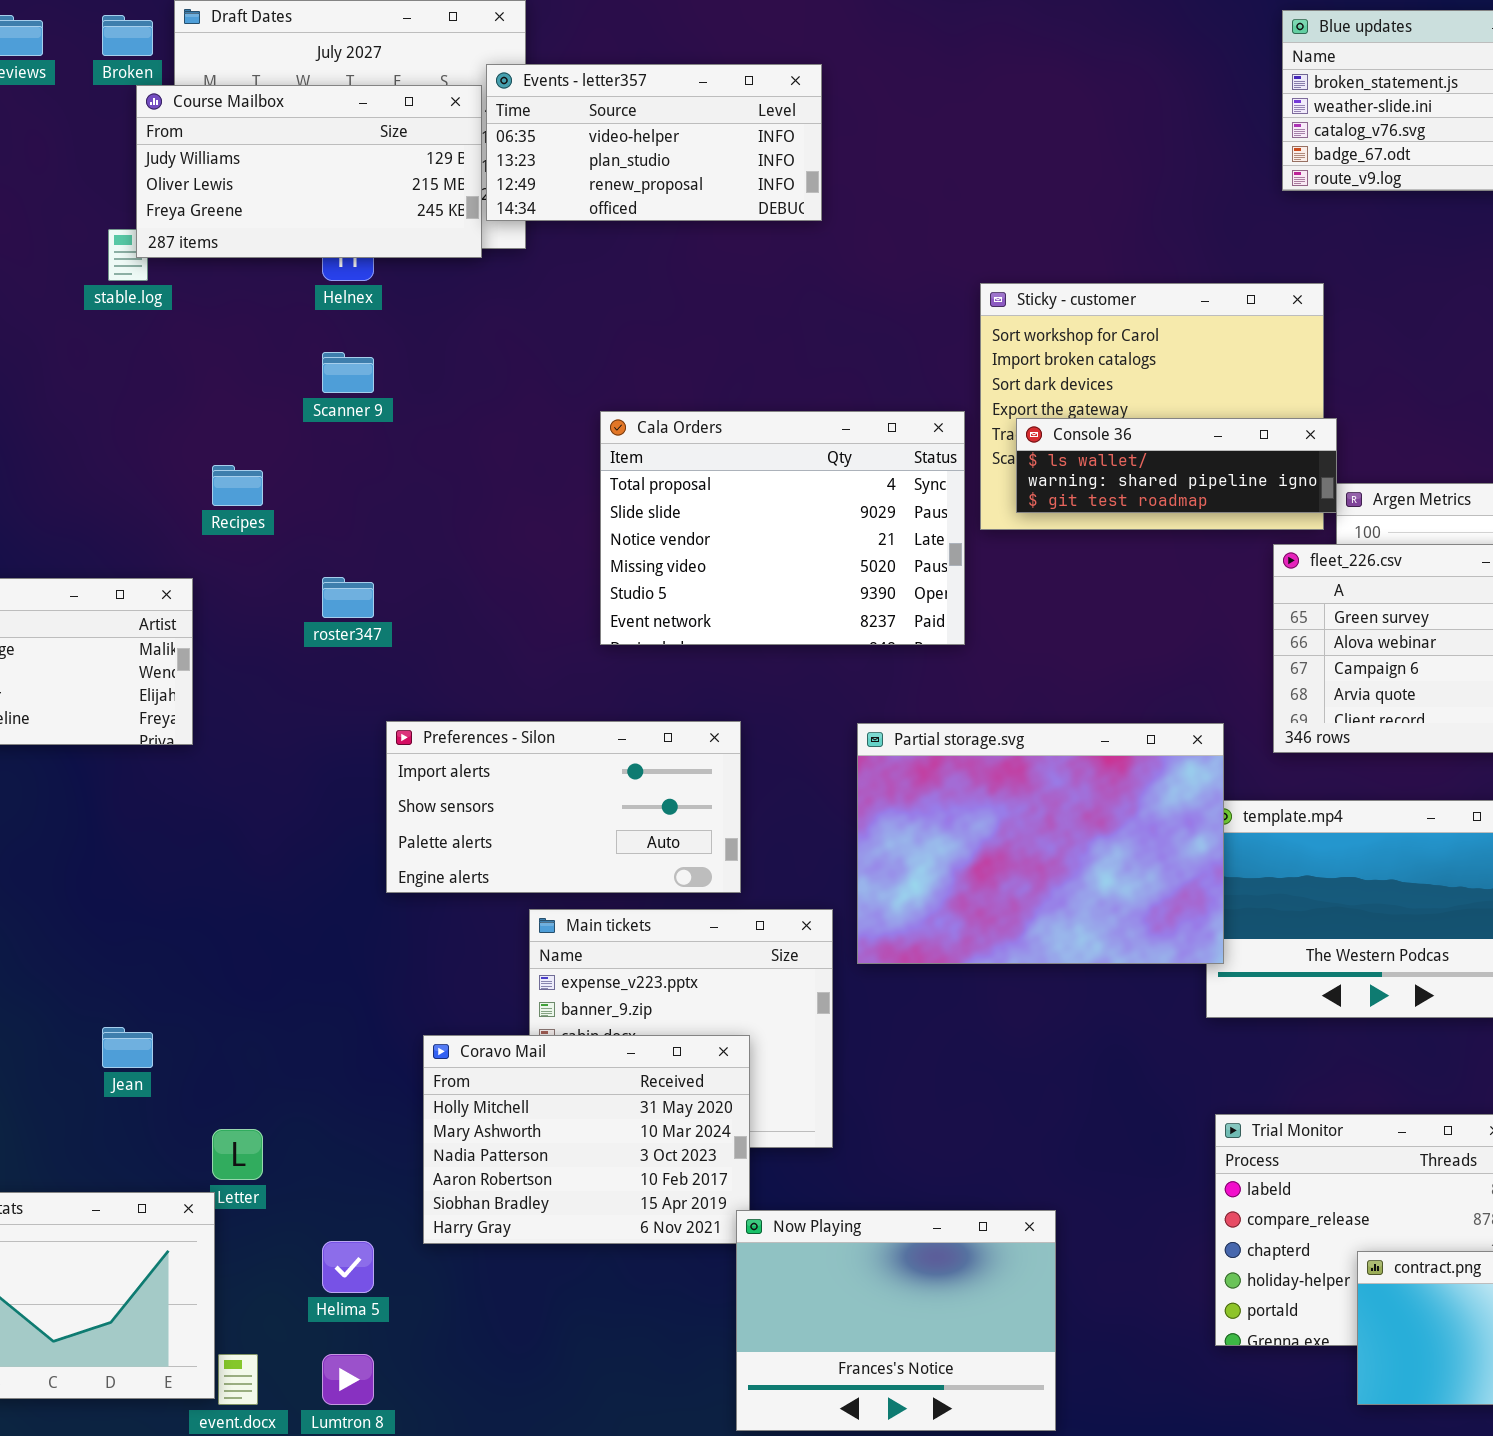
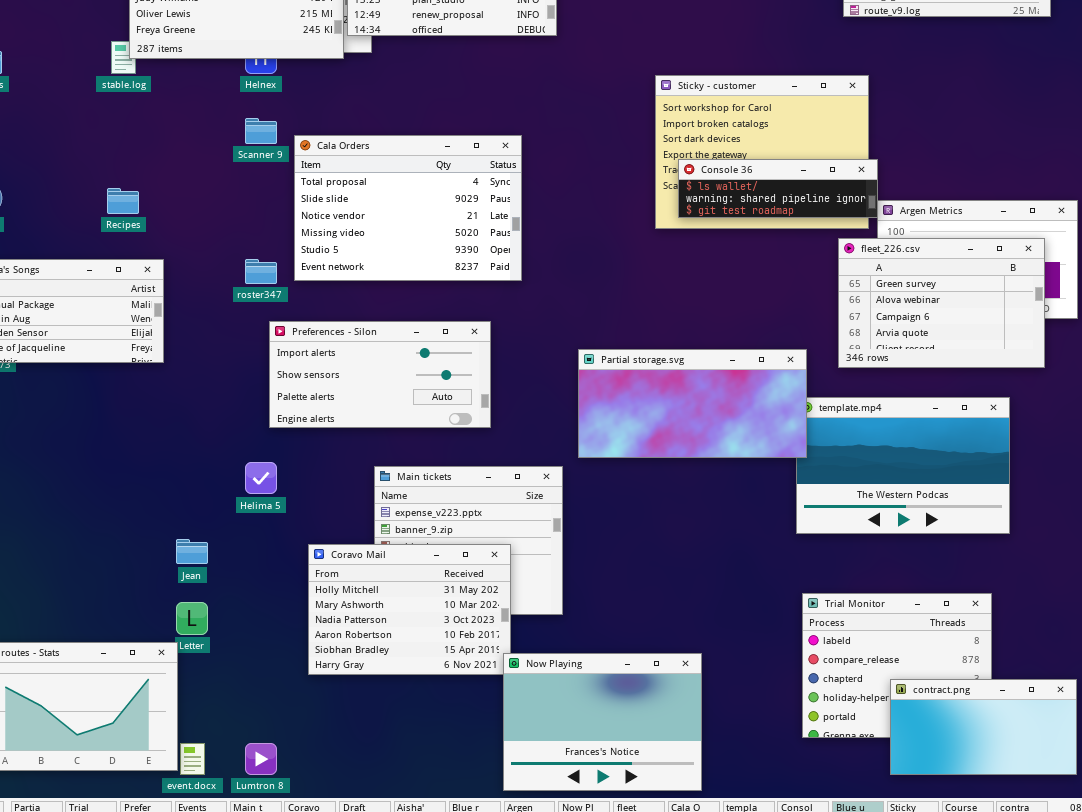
Cala Orders: [600,411,965,645] -> [294,135,522,281], moved
Recipes: [212,465,263,506] -> [107,188,139,214], moved
Preferences - Silon: [386,721,741,893] -> [269,321,491,428], moved
Partial storage.svg: [857,723,1224,964] -> [578,349,807,458], resized
Jean: [102,1027,153,1068] -> [176,539,208,564], moved
Helima 5: [322,1241,374,1293] -> [245,462,277,494], moved

